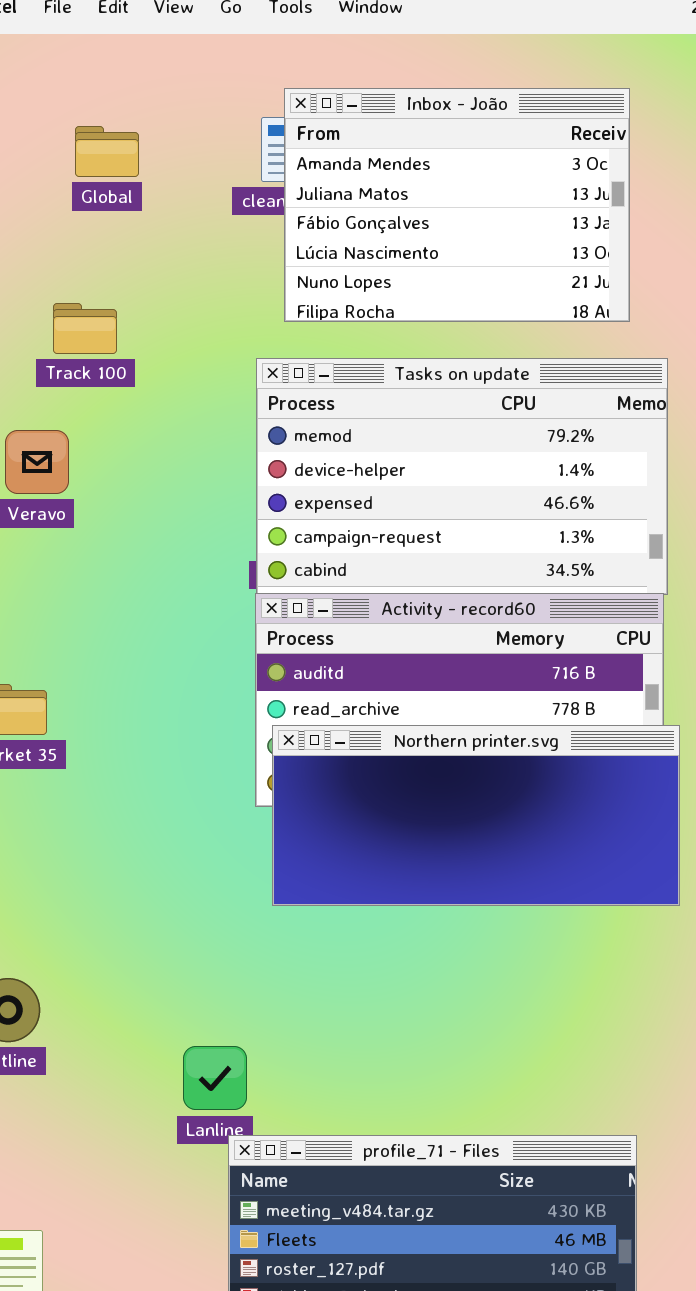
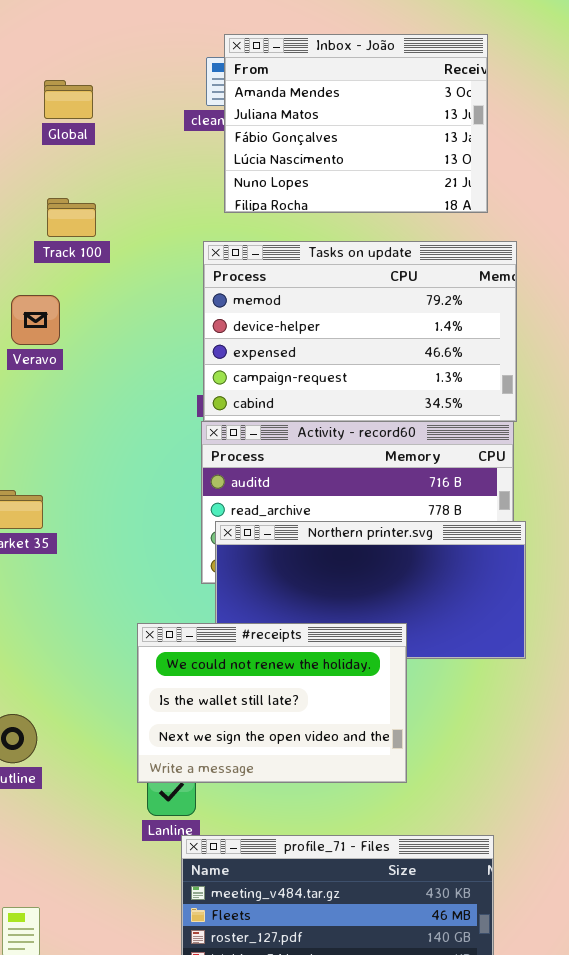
Global: [75,126,139,177] -> [44,80,93,119], moved
#receipts: none -> [137,623,407,783], opened

